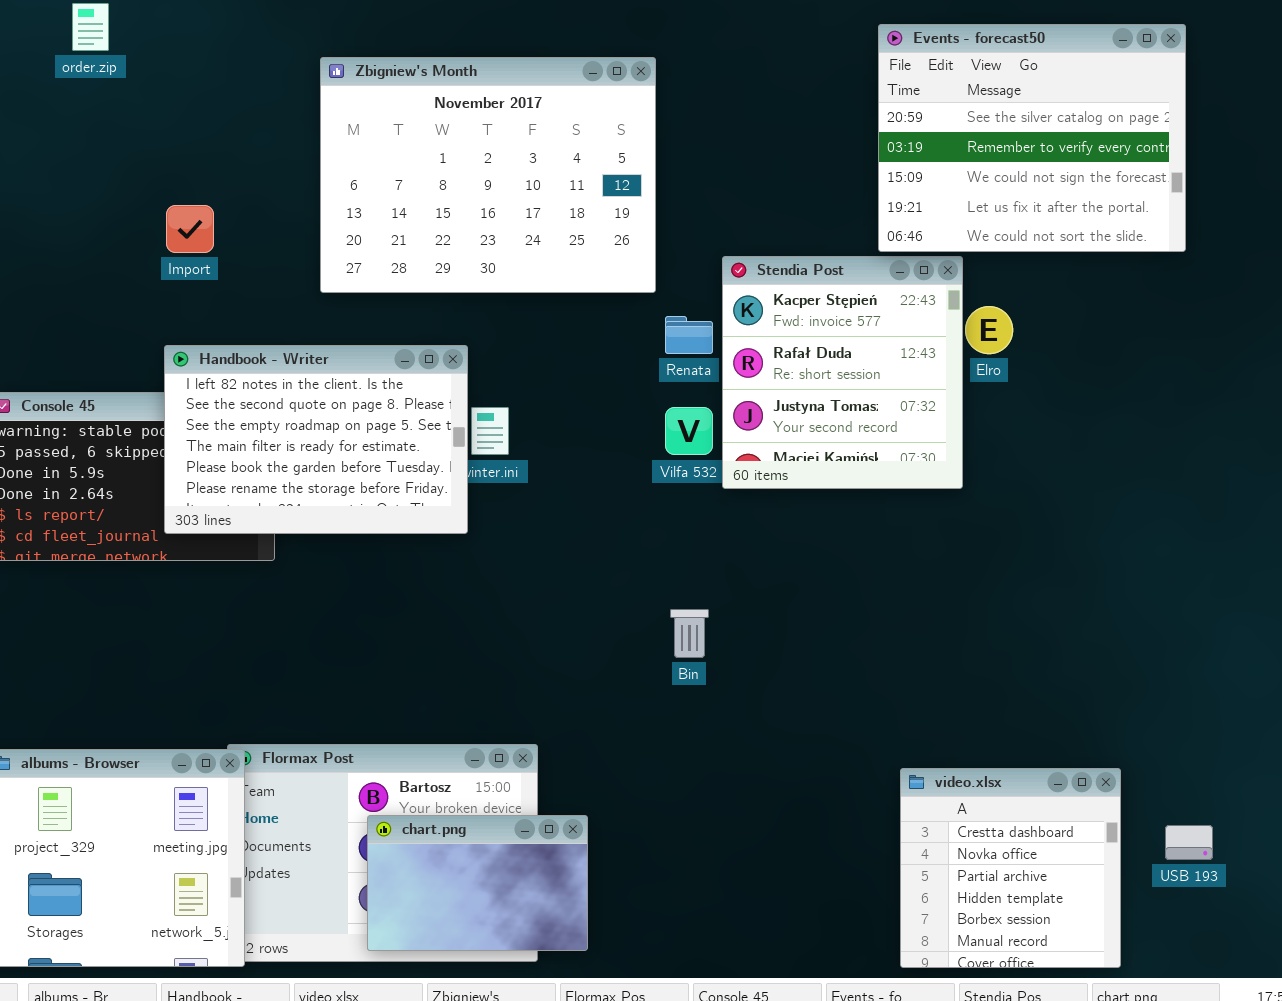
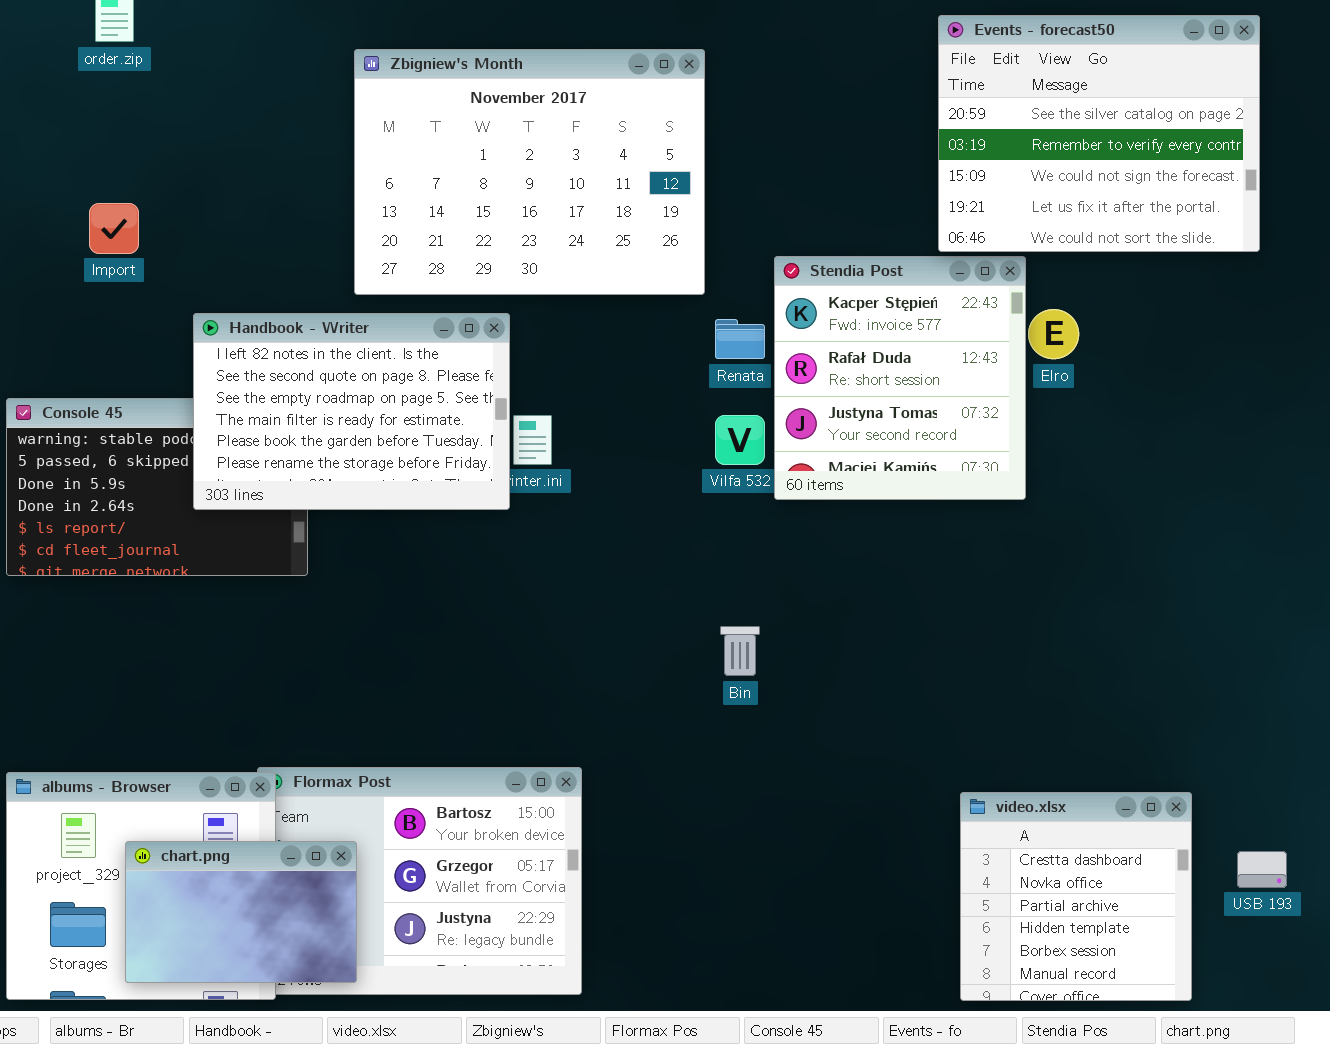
Import: [166,205,214,253] -> [89,203,139,254], moved
Handbook - Writer: [164,345,468,534] -> [193,313,510,510], moved
chart.png: [367,815,588,951] -> [125,841,357,983], moved

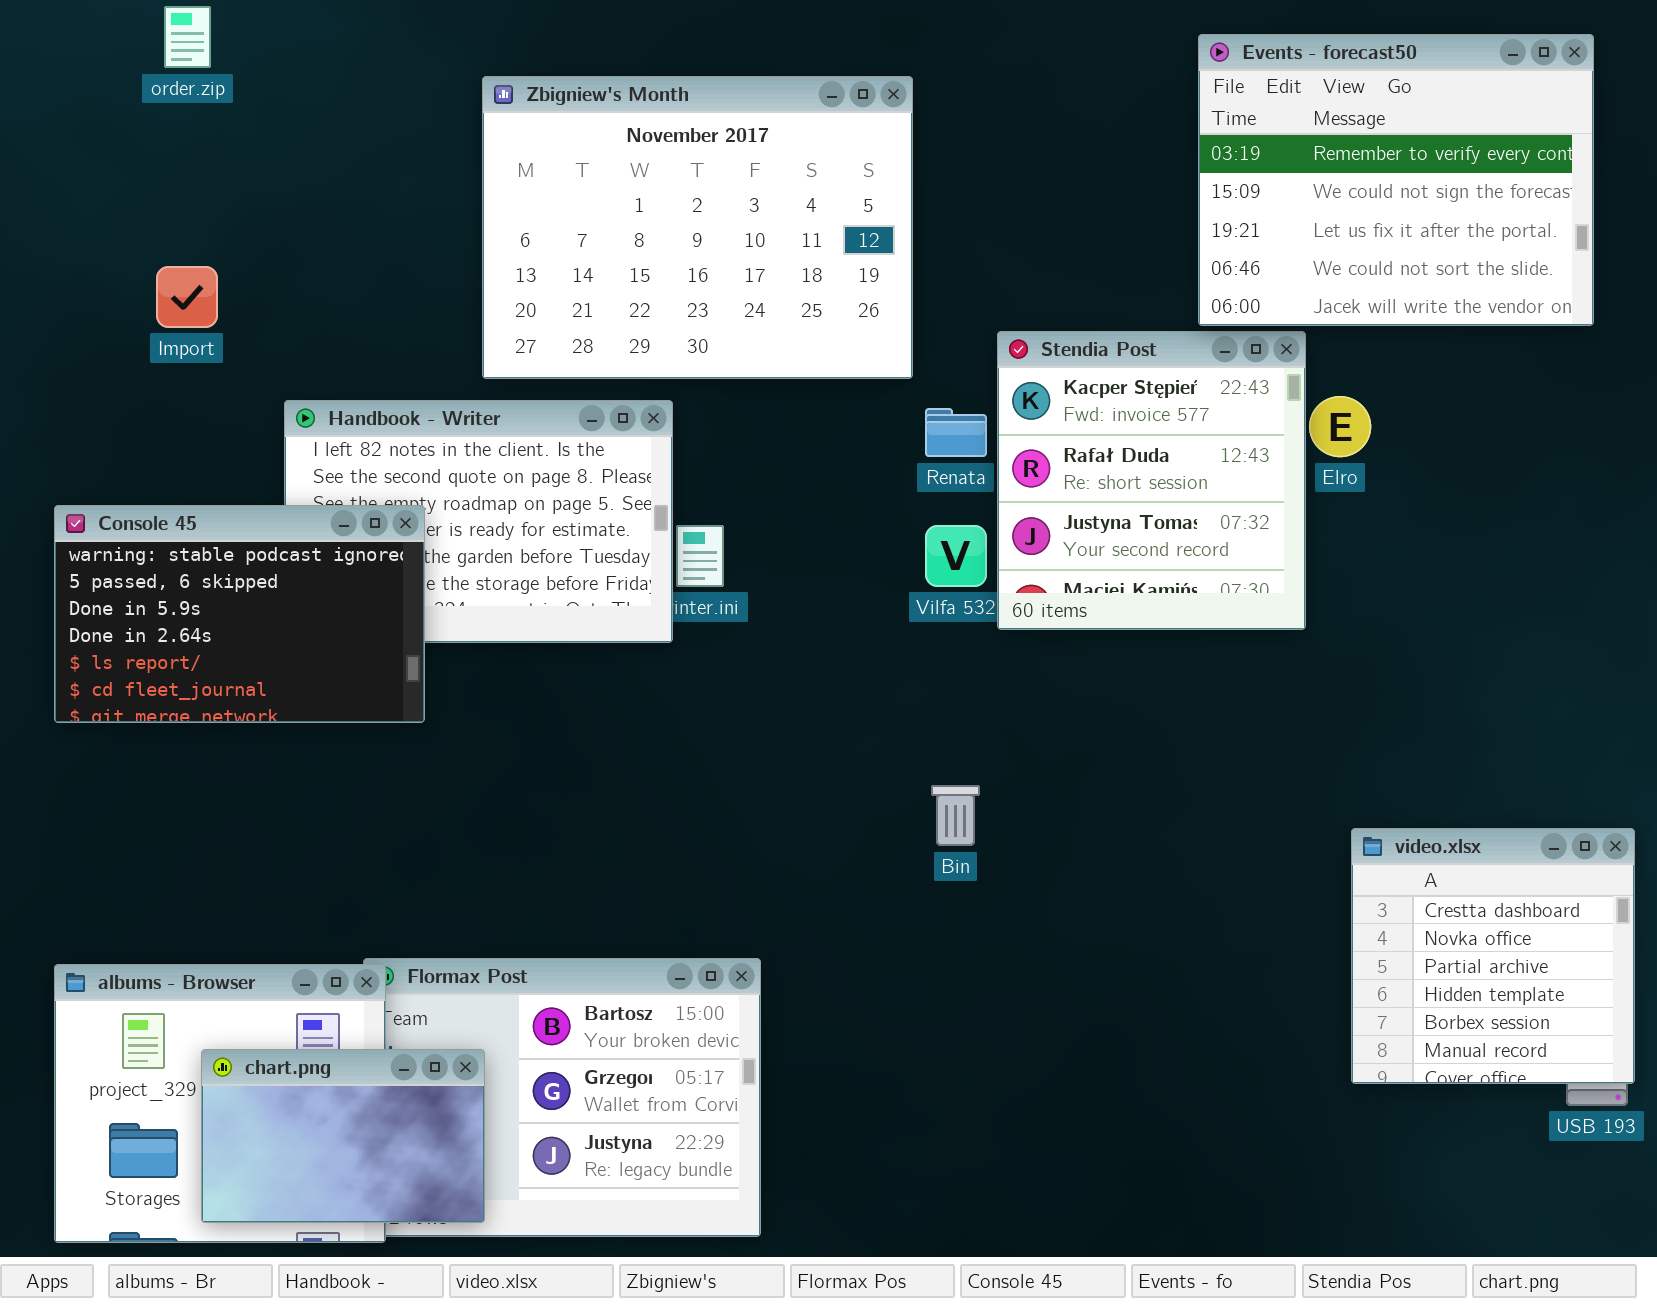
Events - forecast50: [938,15,1260,252] -> [1198,34,1594,326], scrolled down 1 row
Console 45: [6,398,308,576] -> [54,505,425,723], raised
video.xlsx: [960,792,1192,1001] -> [1351,828,1635,1084], moved

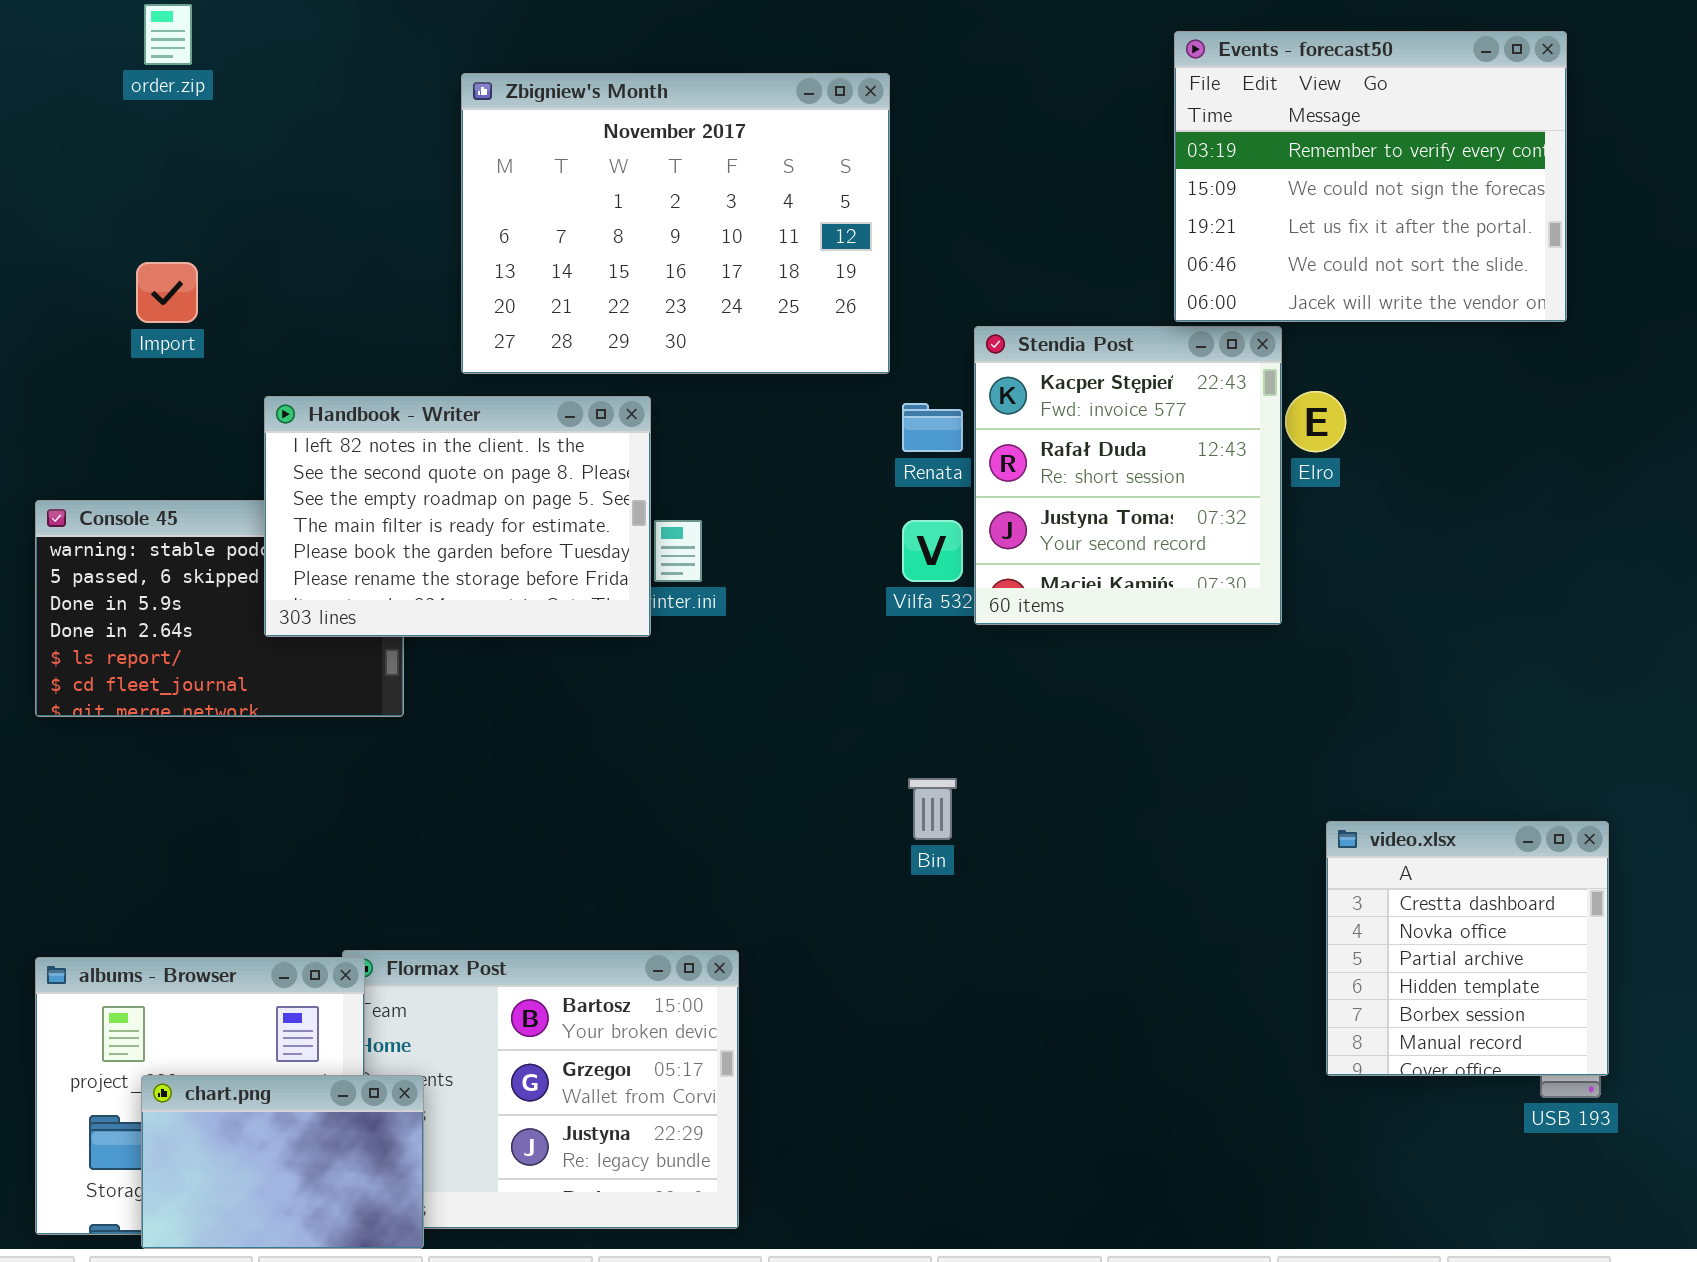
Handbook - Writer: [284,400,673,643] -> [264,396,651,637], raised
chart.png: [201,1049,485,1223] -> [141,1075,424,1249], moved

